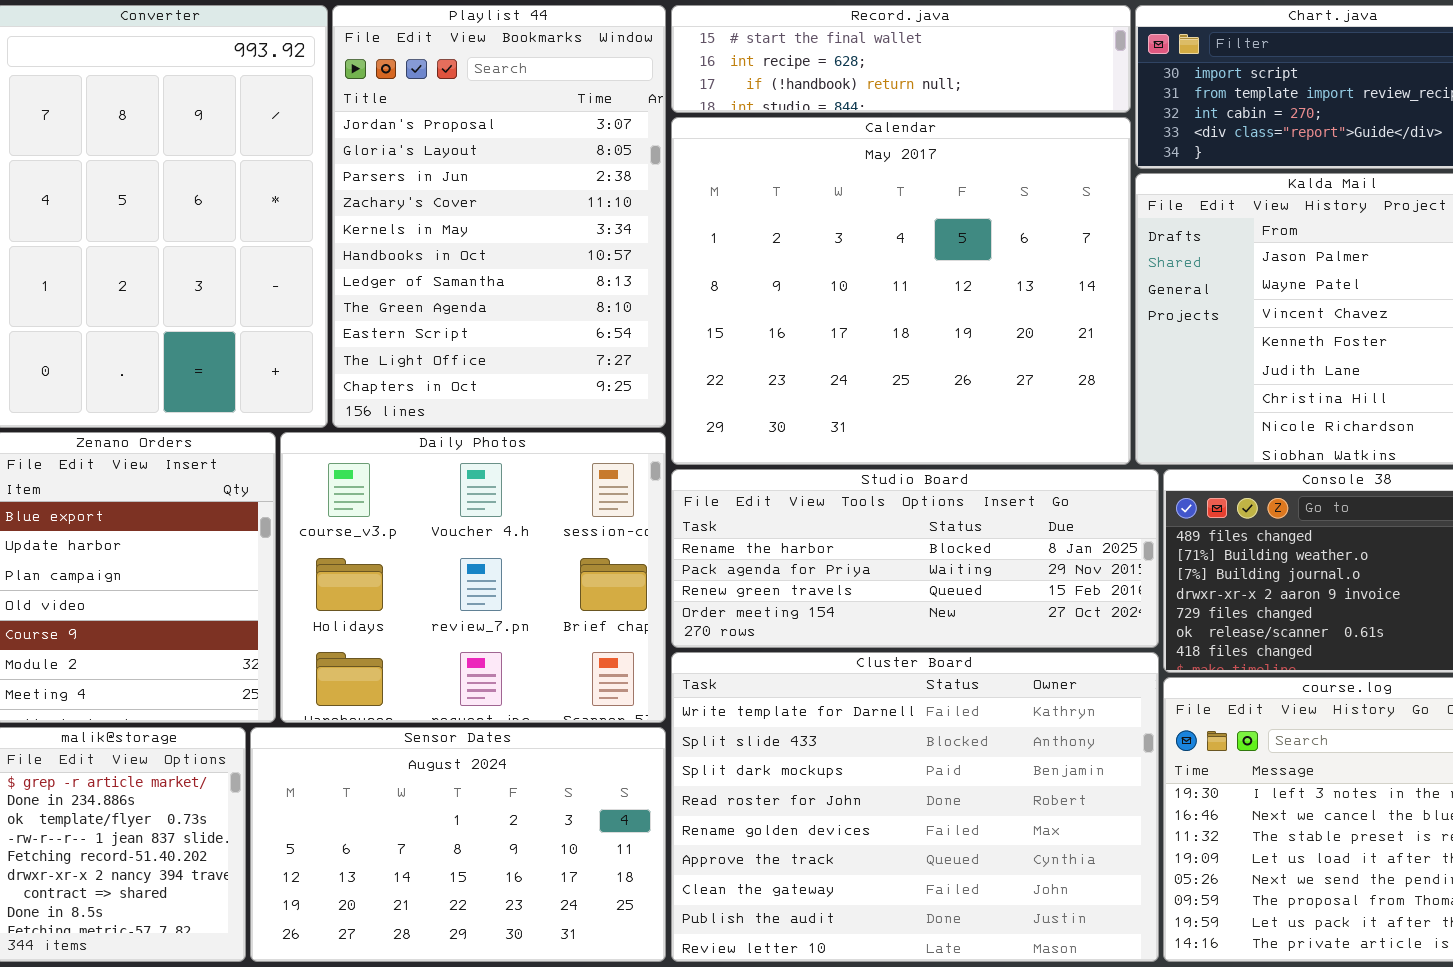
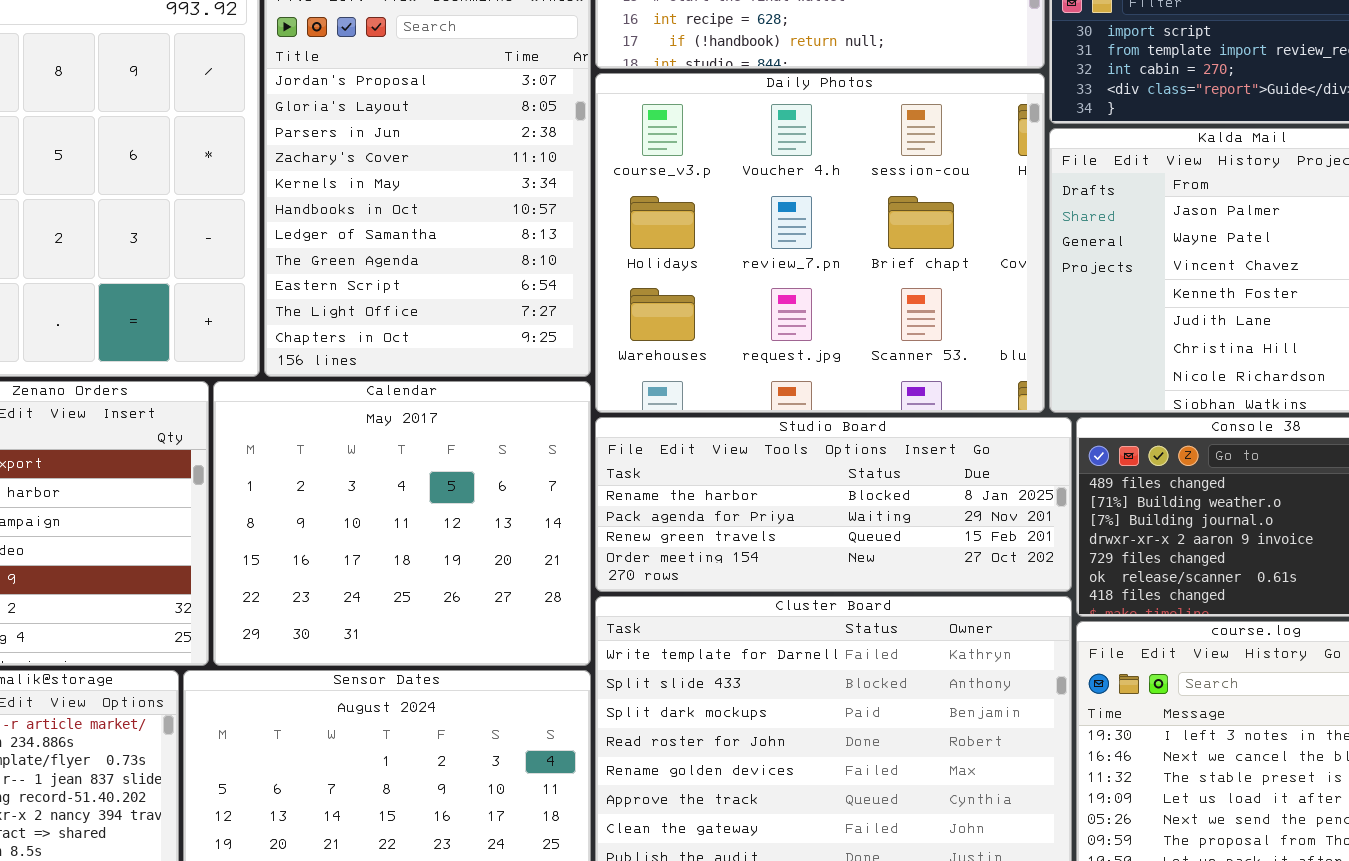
Calendar: [671,117,1131,465] -> [213,381,591,666], moved, resized
Daily Photos: [280,432,666,723] -> [595,73,1045,413], moved, resized

